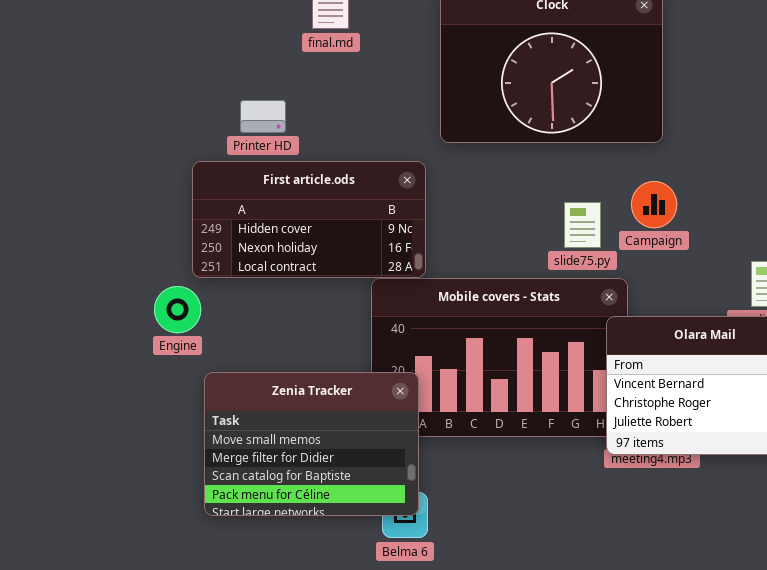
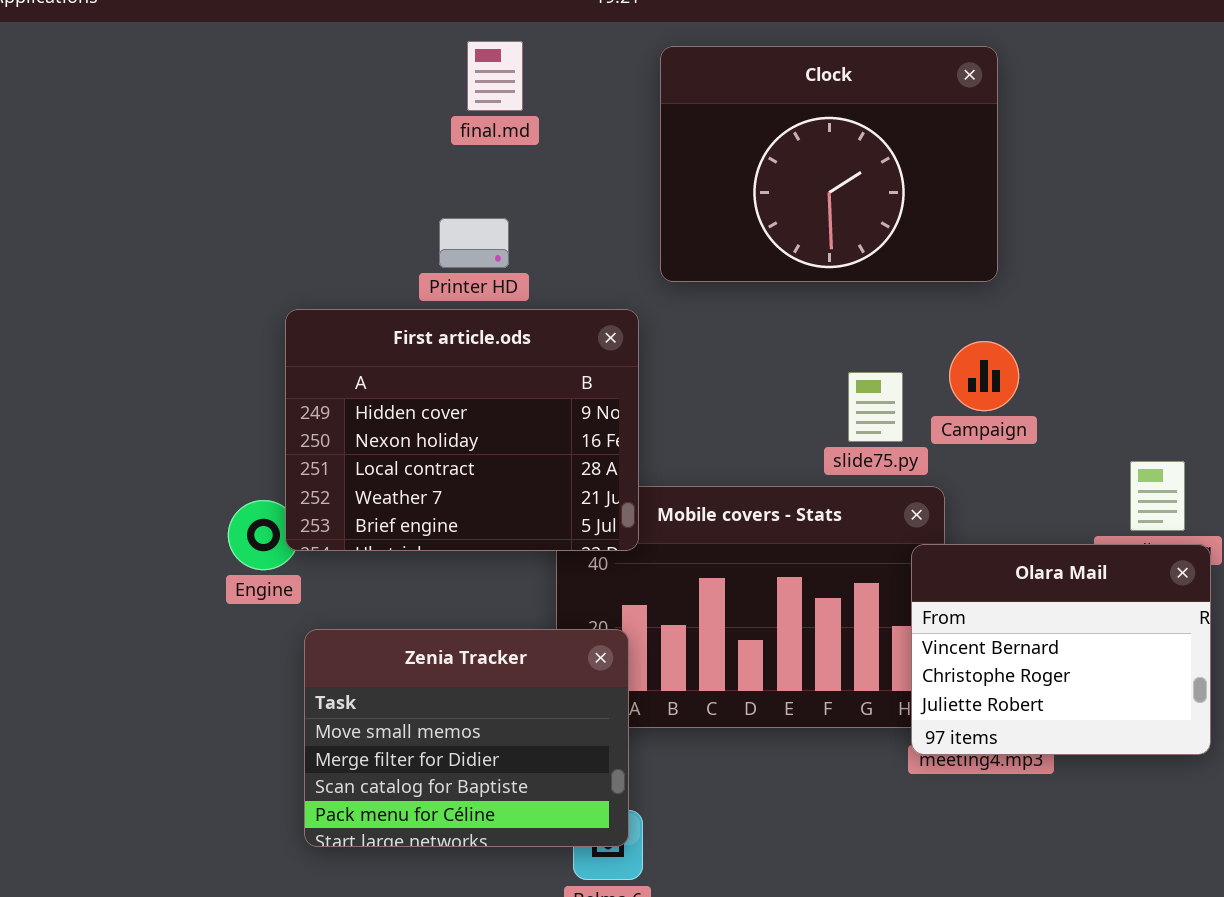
Printer HD: [240,100,286,133] -> [439,218,509,268], moved
First article.ods: [192,161,426,278] -> [285,309,639,551], resized

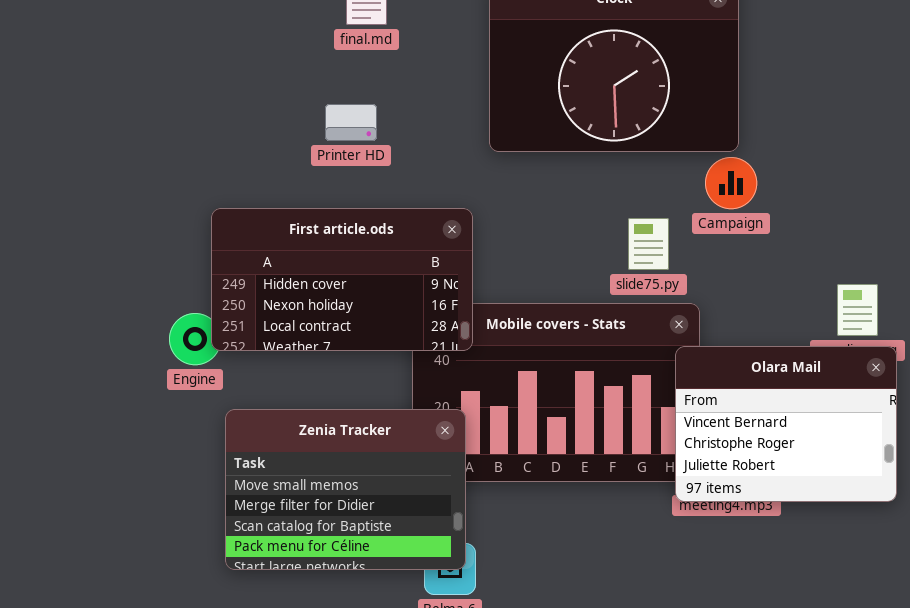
First article.ods: [285,309,639,551] -> [211,208,473,351], resized
Campaign: [949,341,1019,411] -> [705,157,757,209], moved

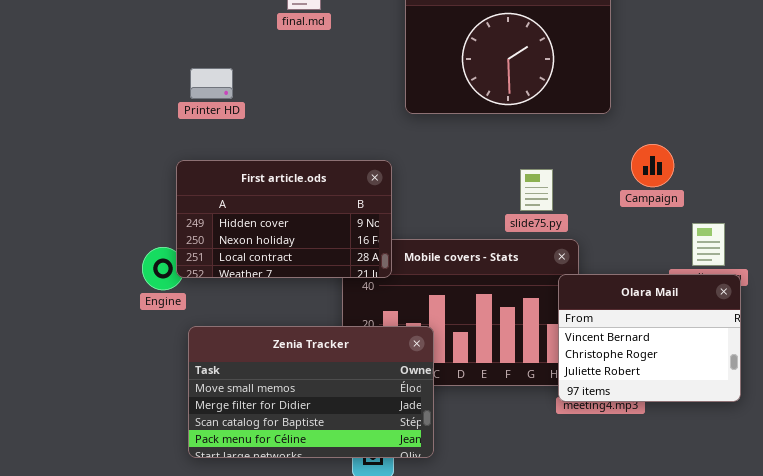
Printer HD: [325,104,377,141] -> [190,68,233,99], moved
Campaign: [705,157,757,209] -> [631,144,674,187], moved
Zenia Tracker: [225,409,466,570] -> [188,326,434,458], resized

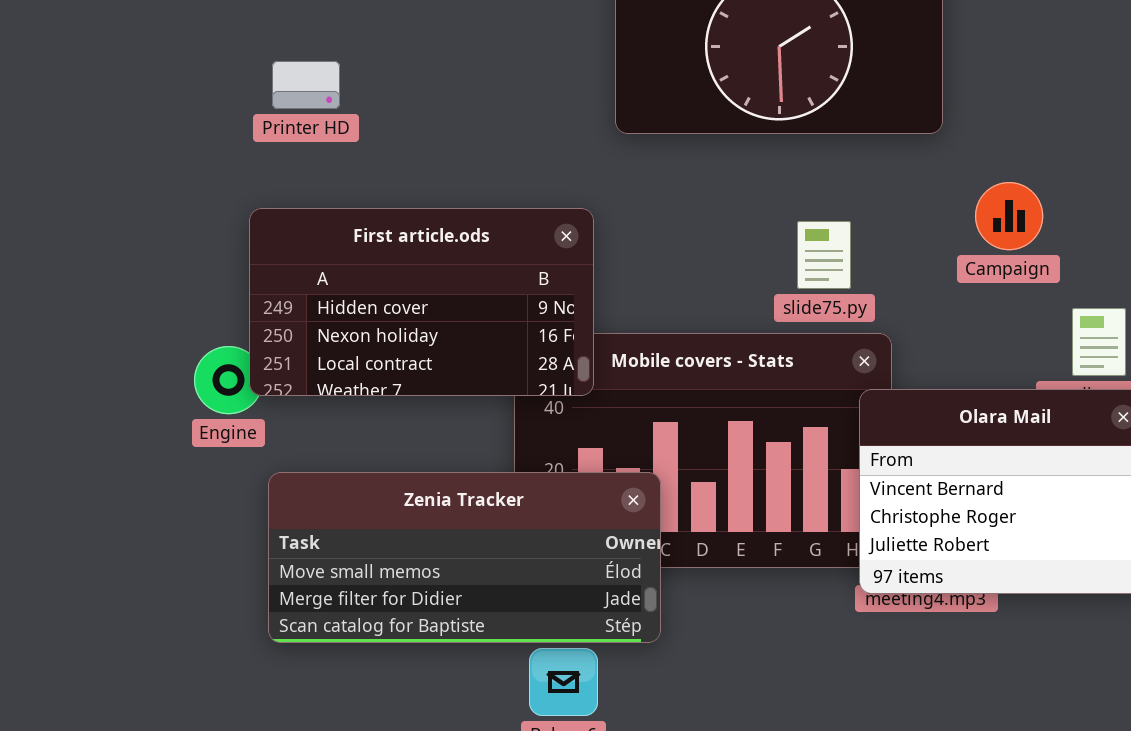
Zenia Tracker: [188,326,434,458] -> [268,472,661,643], resized

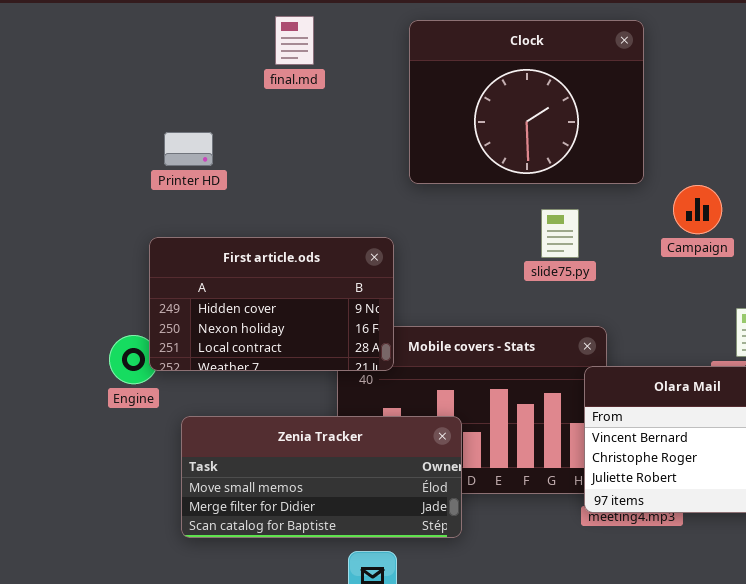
Campaign: [975,182,1043,250] -> [673,185,722,234], moved
slide75.py: [797,221,851,289] -> [541,209,579,258], moved
Zenia Tracker: [268,472,661,643] -> [181,416,462,538], moved

